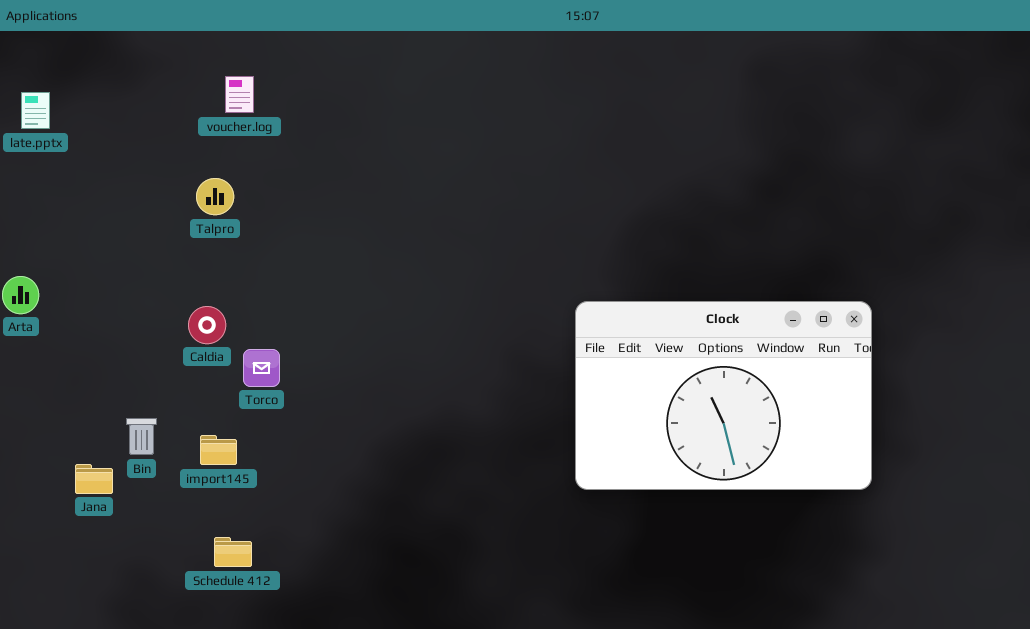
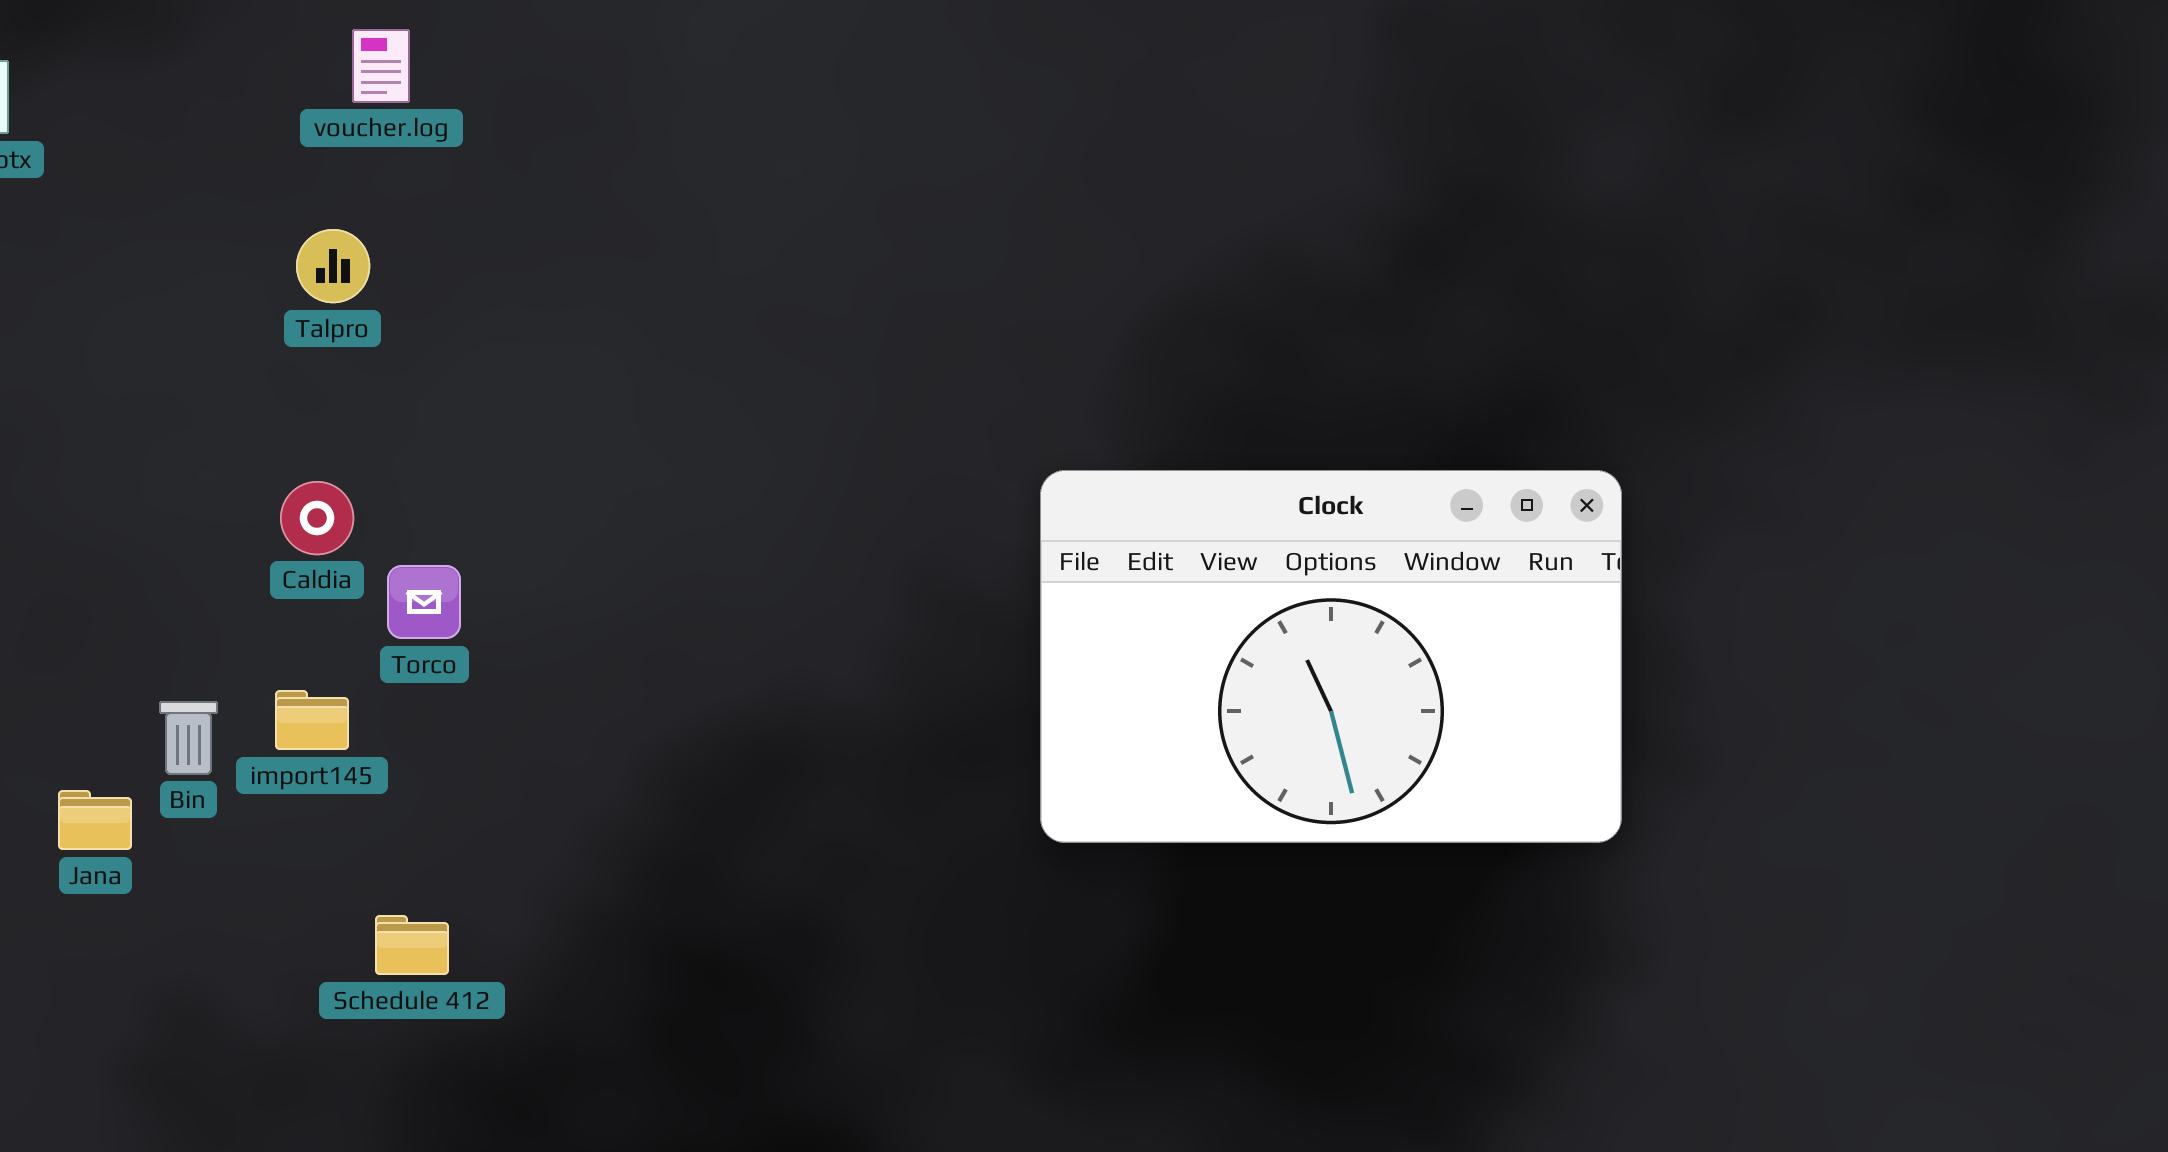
import145: [200,435,237,465] -> [275,690,349,750], moved
Schedule 412: [214,537,252,567] -> [375,915,449,975], moved

